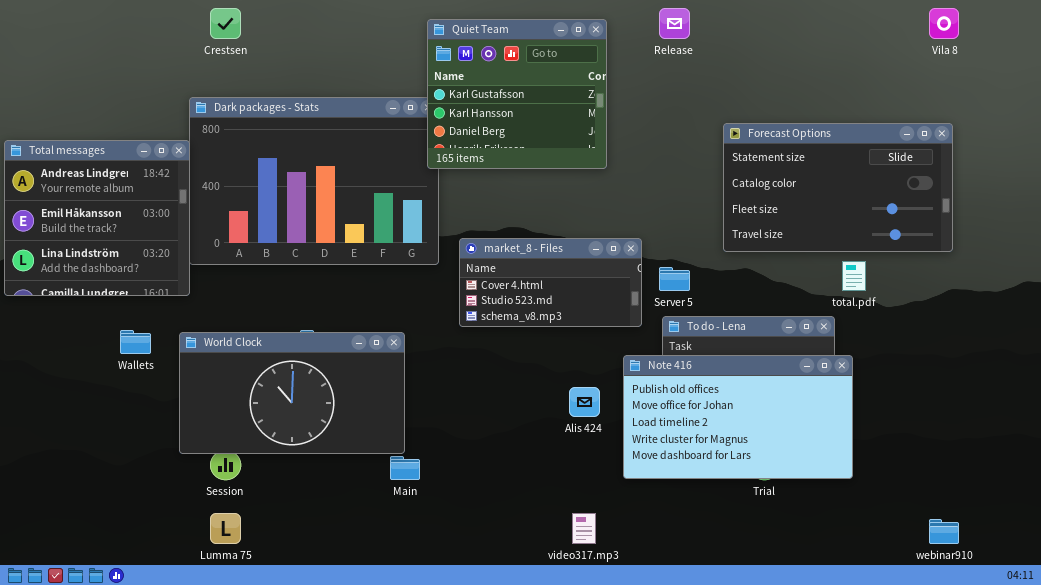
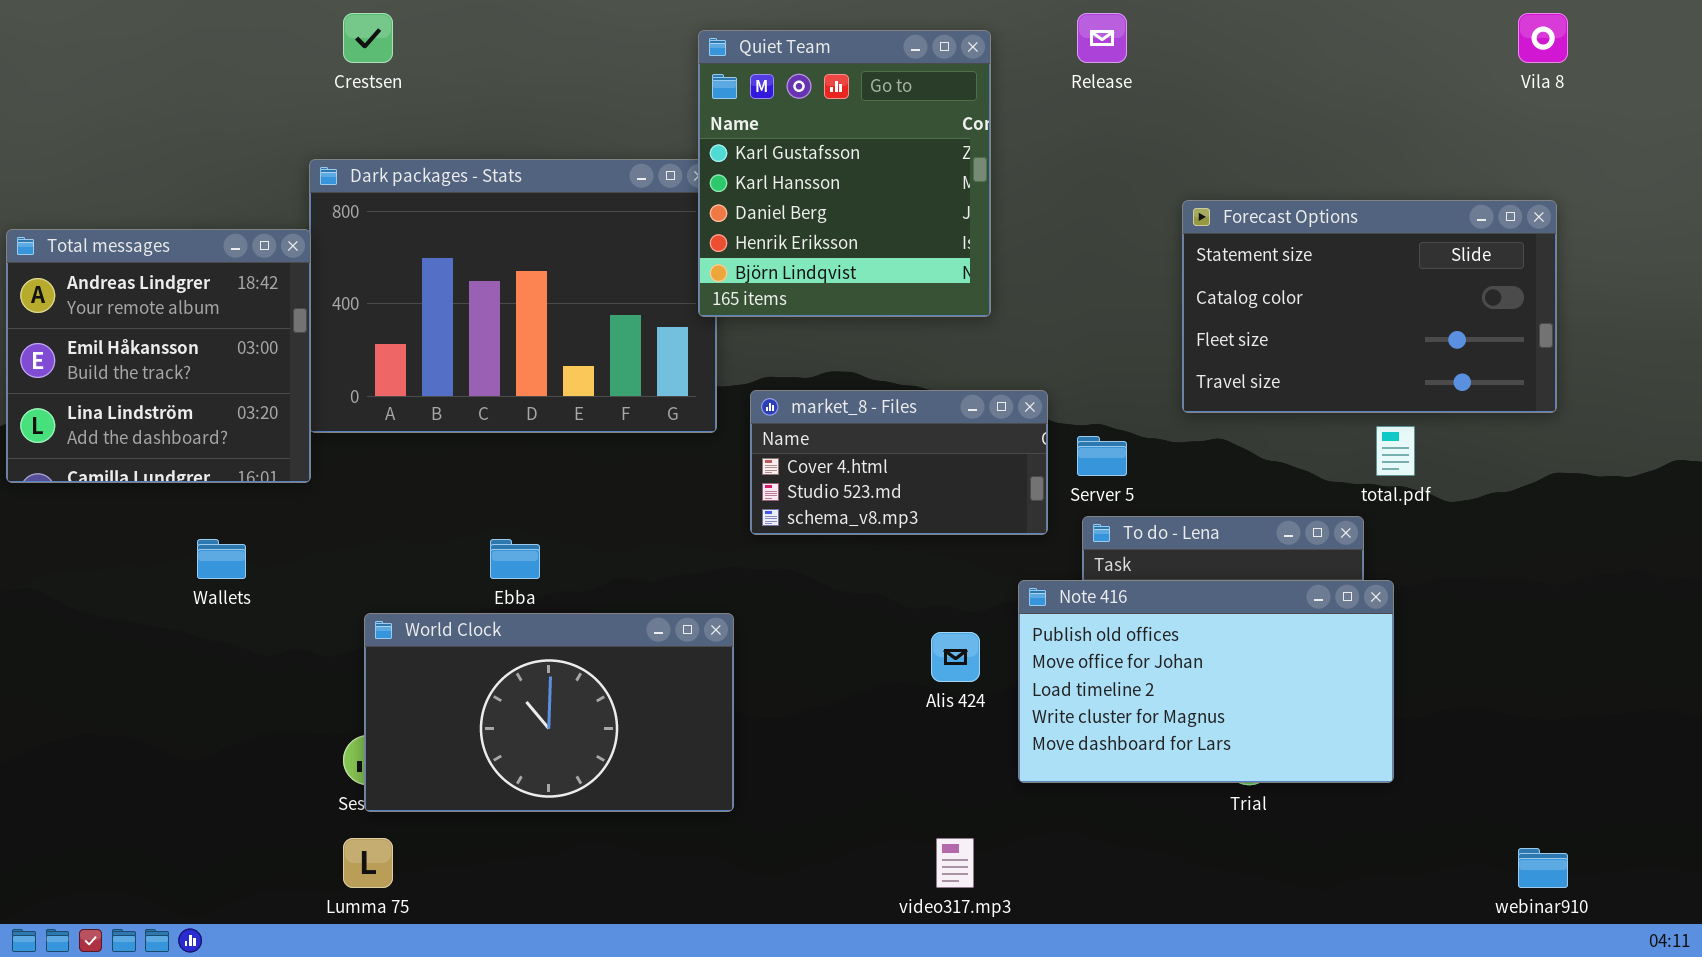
Quiet Team: [427,19,607,169] -> [698,30,991,317], resized
World Clock: [179,332,405,454] -> [364,613,734,812], moved

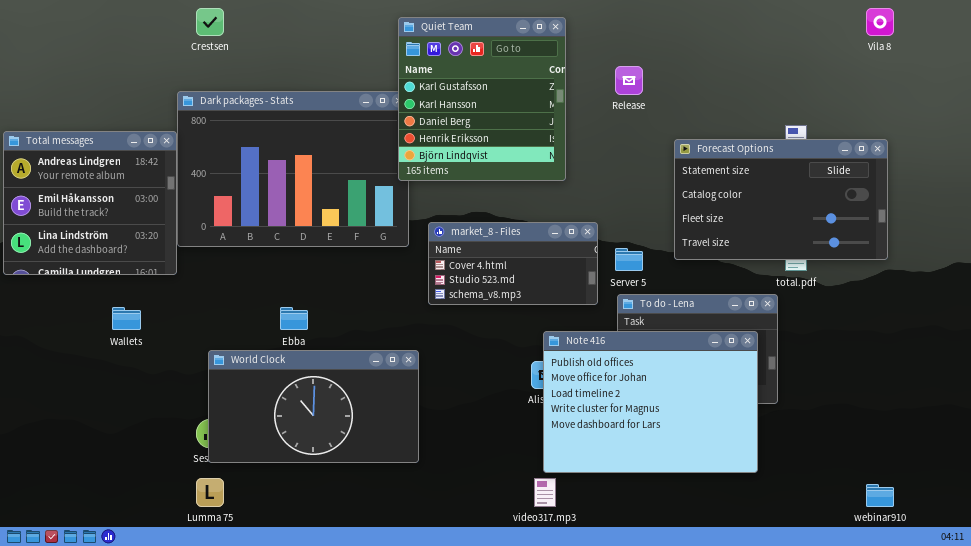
Release: [1077,13,1127,63] -> [615,66,643,95], moved
Forecast Options: [1182,200,1557,413] -> [674,139,888,260], moved
Note 416: [1018,580,1394,783] -> [543,331,758,473], moved, resized

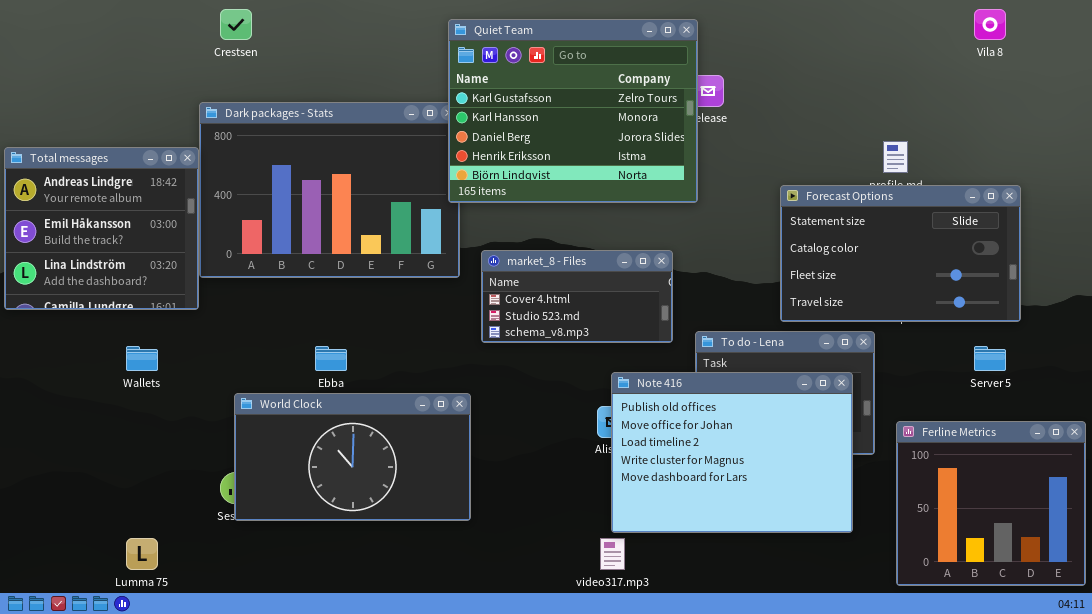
Quiet Team: [398,17,566,181] -> [448,19,698,203], resized
Forecast Options: [674,139,888,260] -> [780,185,1021,322], moved
Server 5: [615,248,643,271] -> [974,346,1006,371], moved
Ferline Metrics: none -> [896,421,1086,586], opened
Lumma 75: [196,478,224,507] -> [126,538,158,570], moved

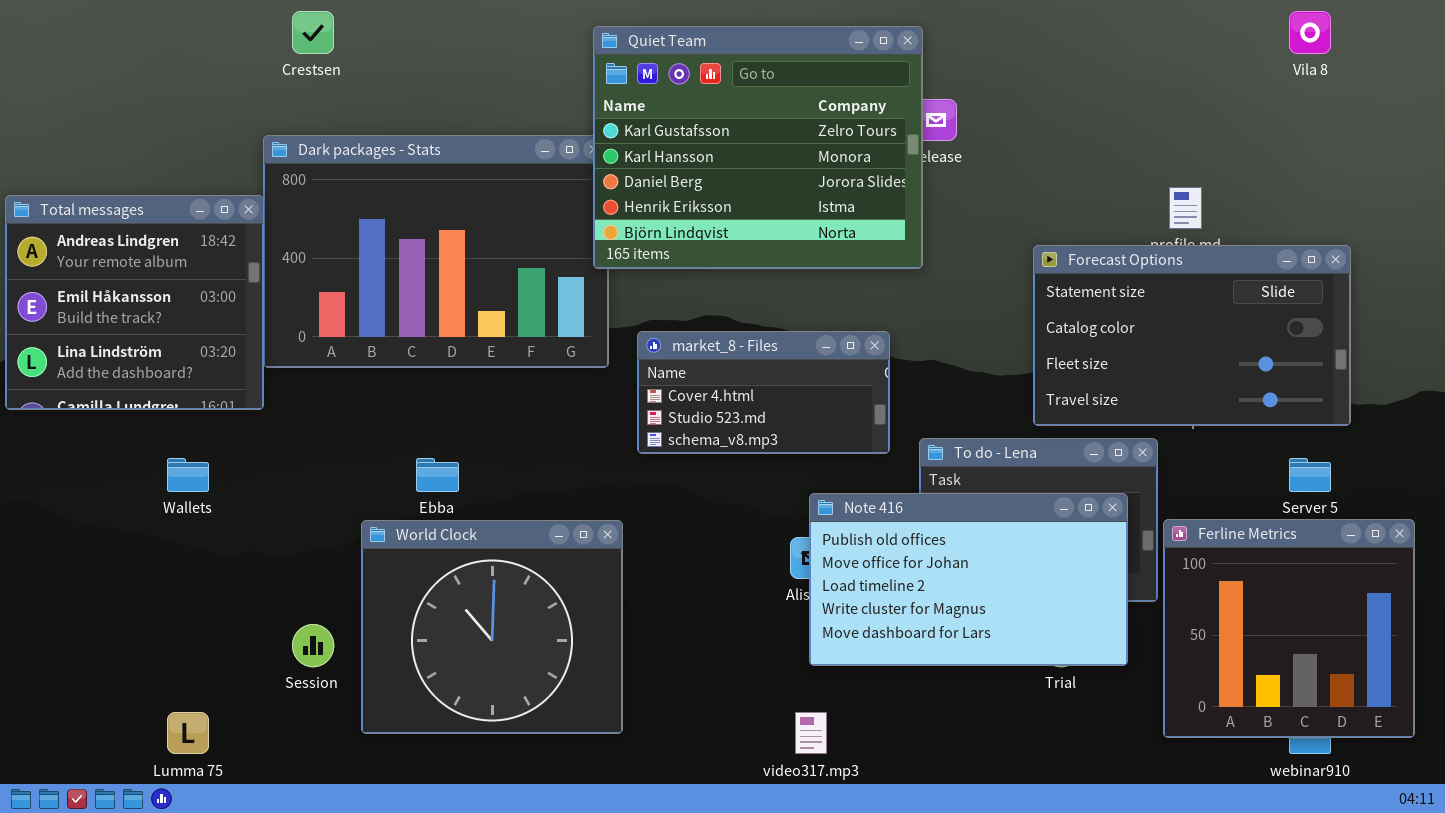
Note 416: [611,372,853,533] -> [809,493,1128,666], resized
World Clock: [234,393,471,521] -> [361,520,623,734], resized
Ferline Metrics: [896,421,1086,586] -> [1163,519,1415,738], moved

